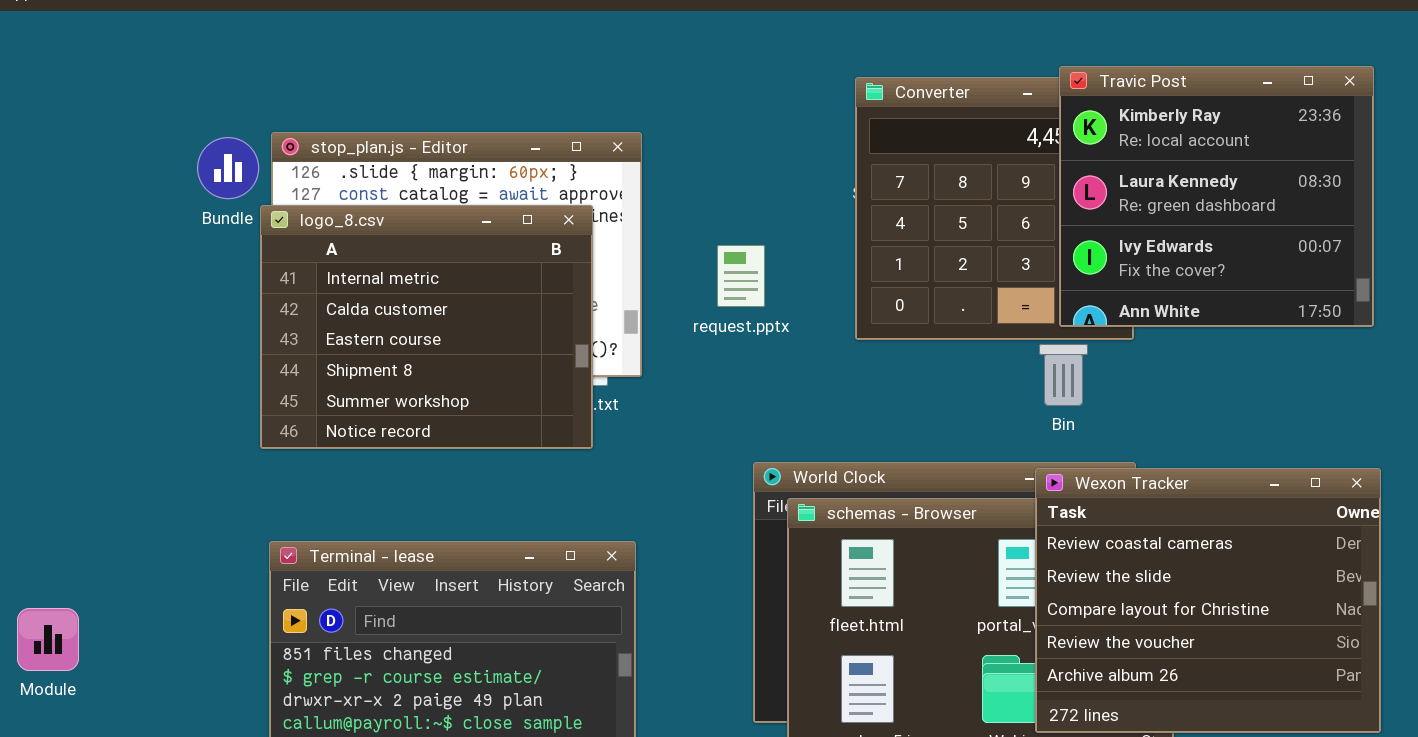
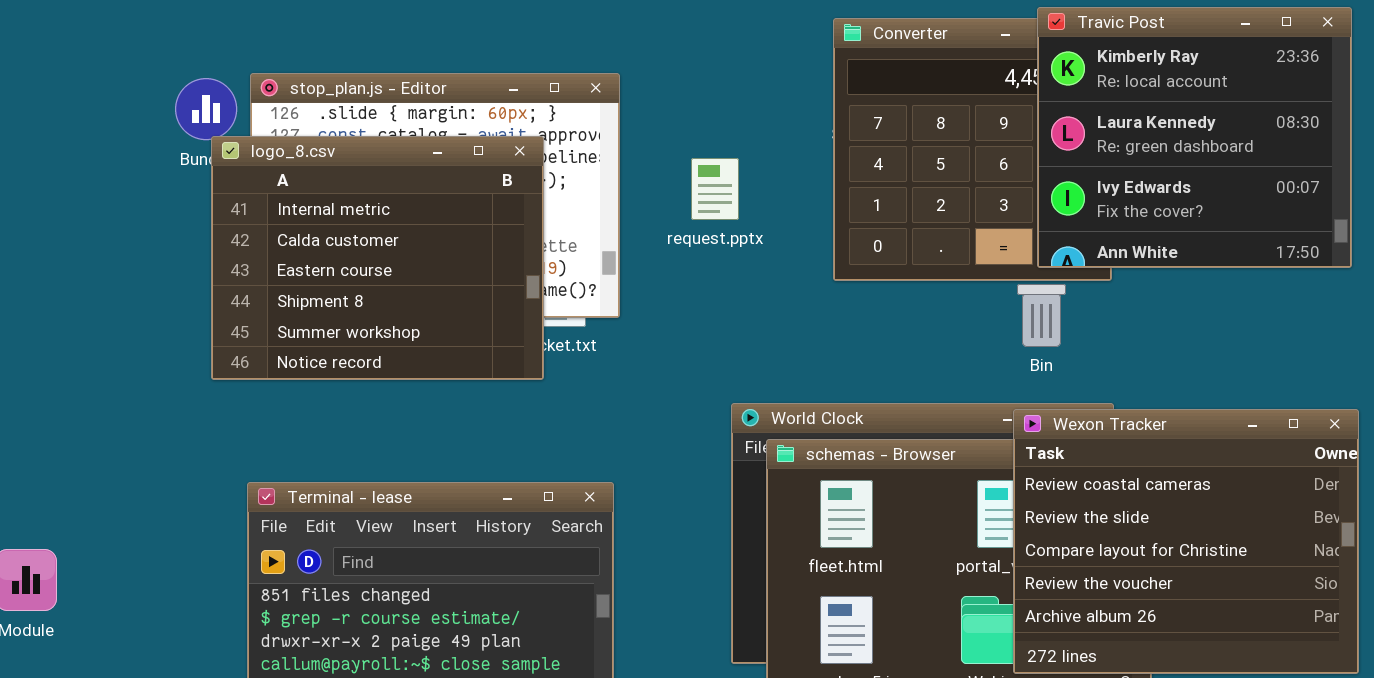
logo_8.csv: [260,205,593,449] -> [211,136,544,380], moved
request.pptx: [717,245,765,307] -> [691,158,739,220], moved

